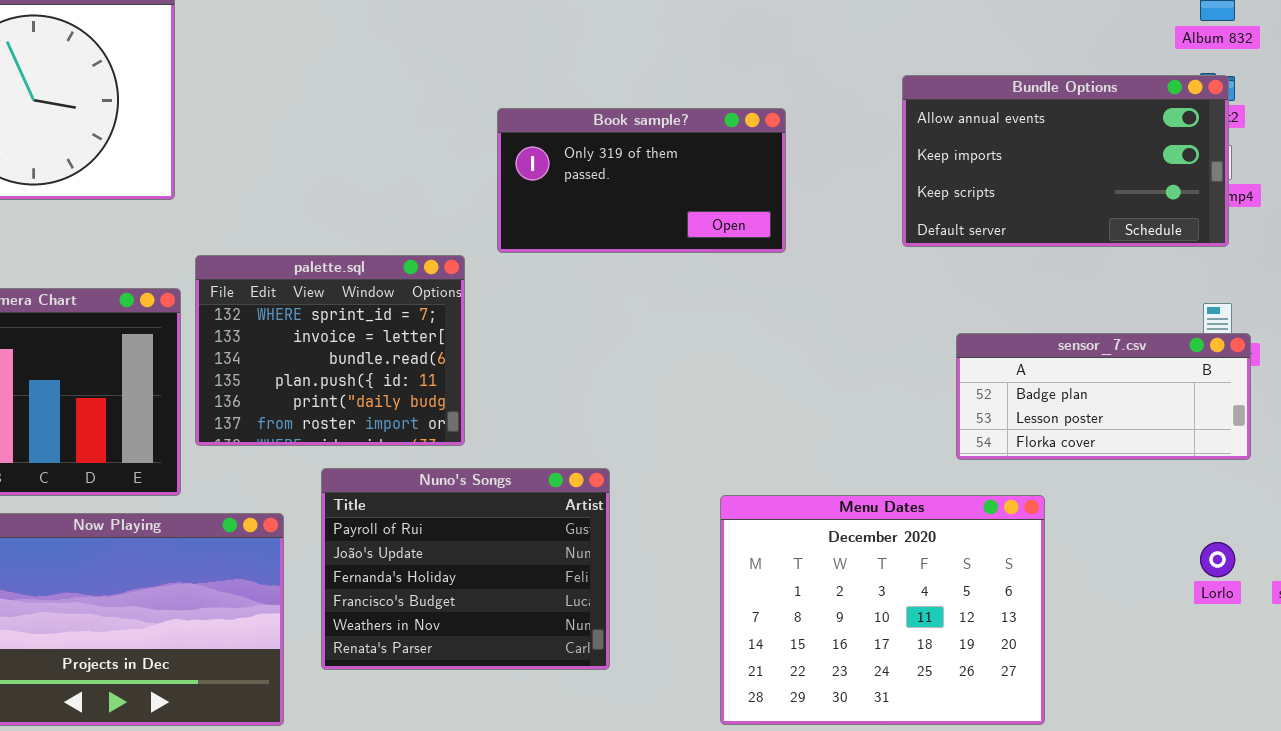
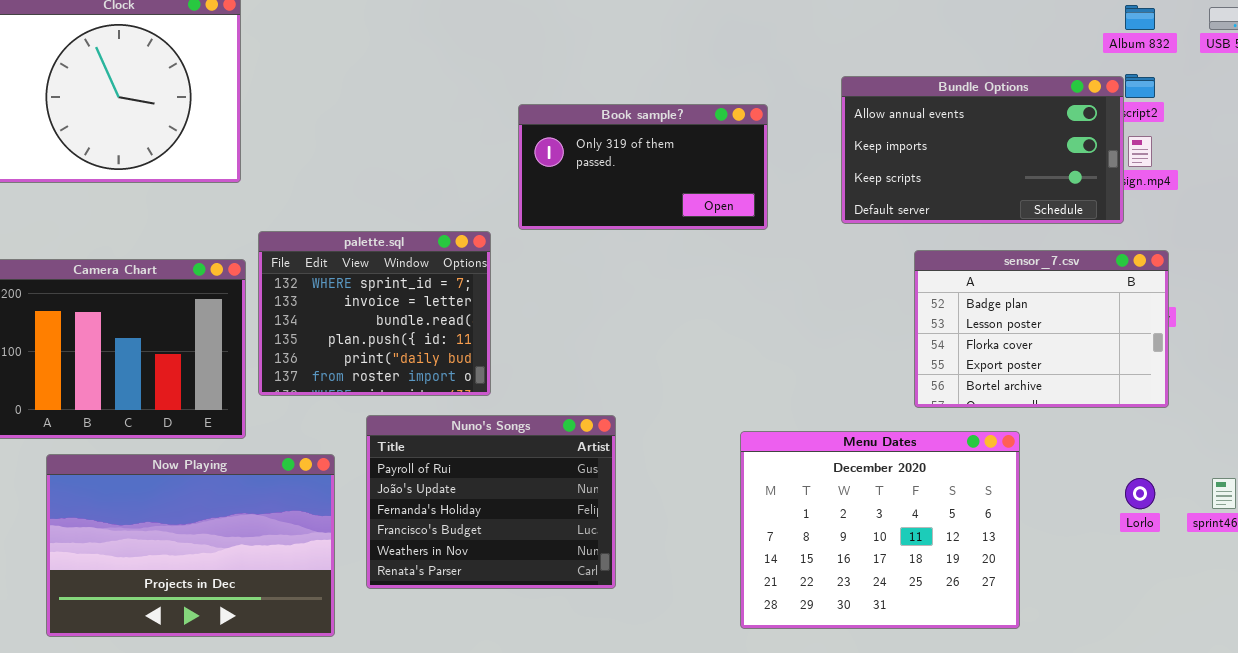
Bundle Options: [902,75,1229,247] -> [841,76,1124,224], moved
sensor_7.csv: [956,333,1251,460] -> [914,250,1169,408], resized
Menu Dates: [720,495,1045,725] -> [740,431,1020,629], moved

